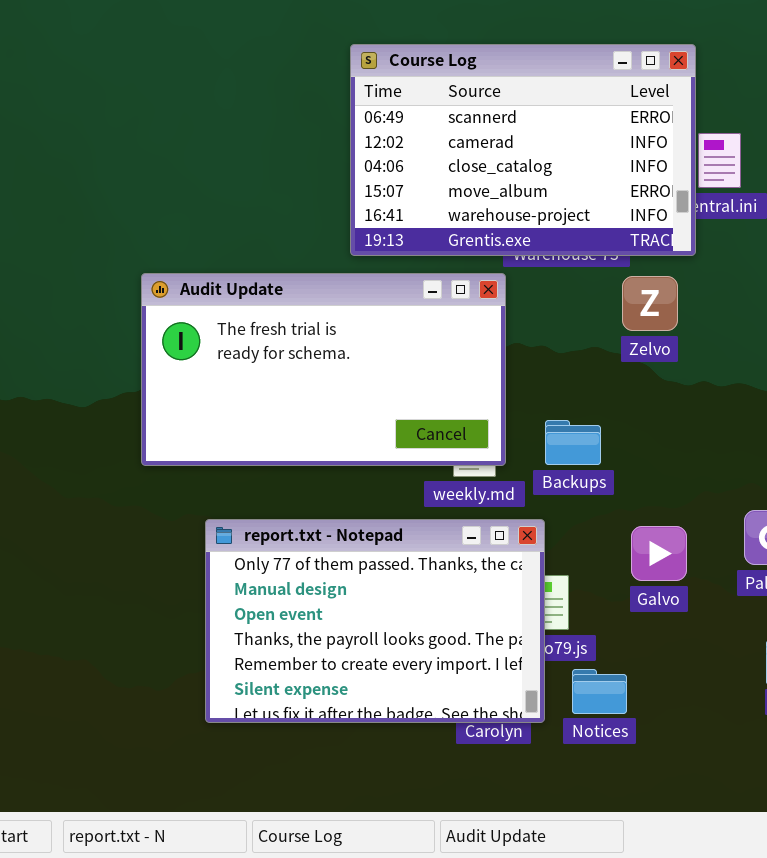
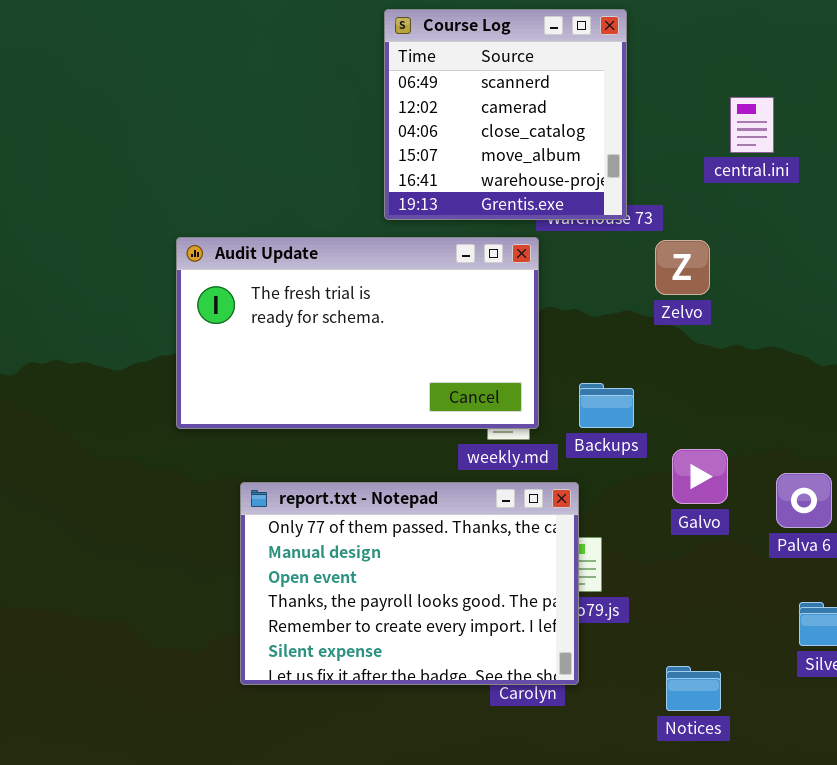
Course Log: [350,44,696,256] -> [384,9,627,220], resized
Galvo: [631,526,687,581] -> [672,449,728,504], moved
Notices: [572,669,627,714] -> [666,666,721,711], moved

